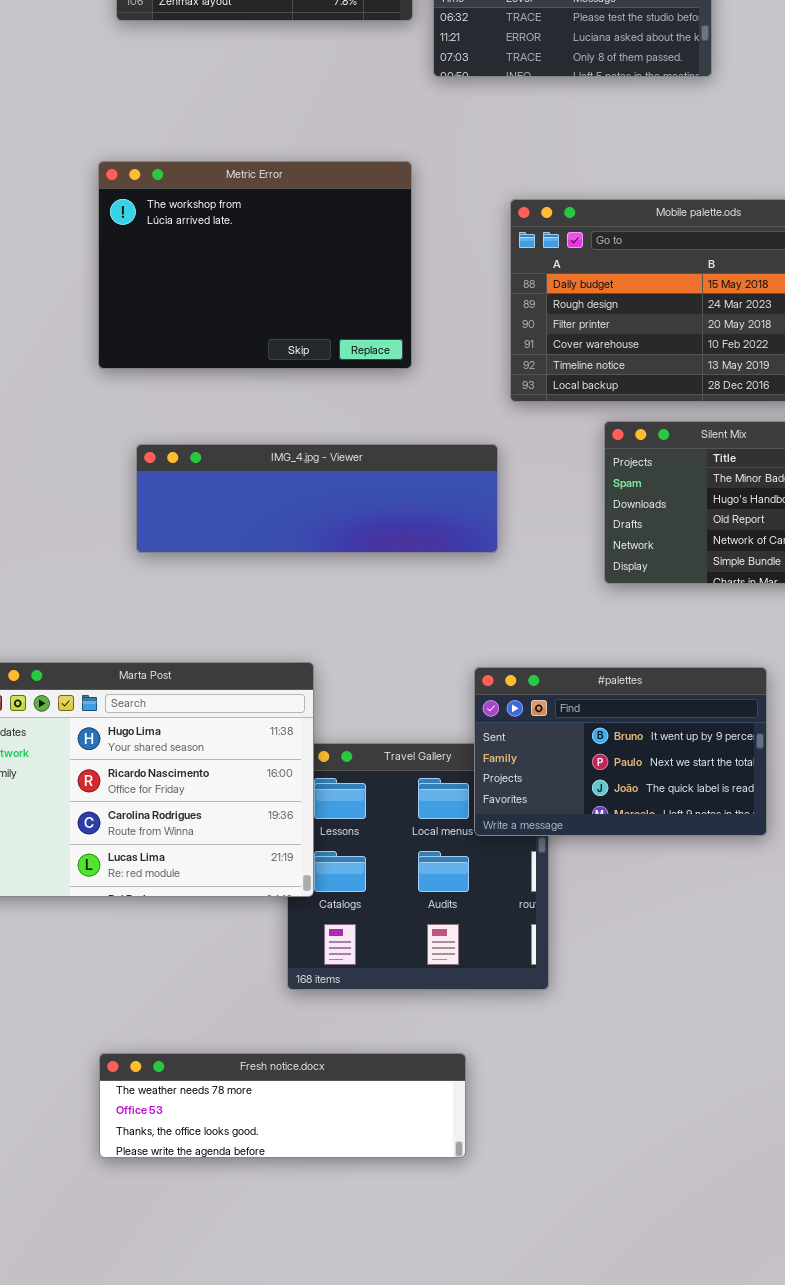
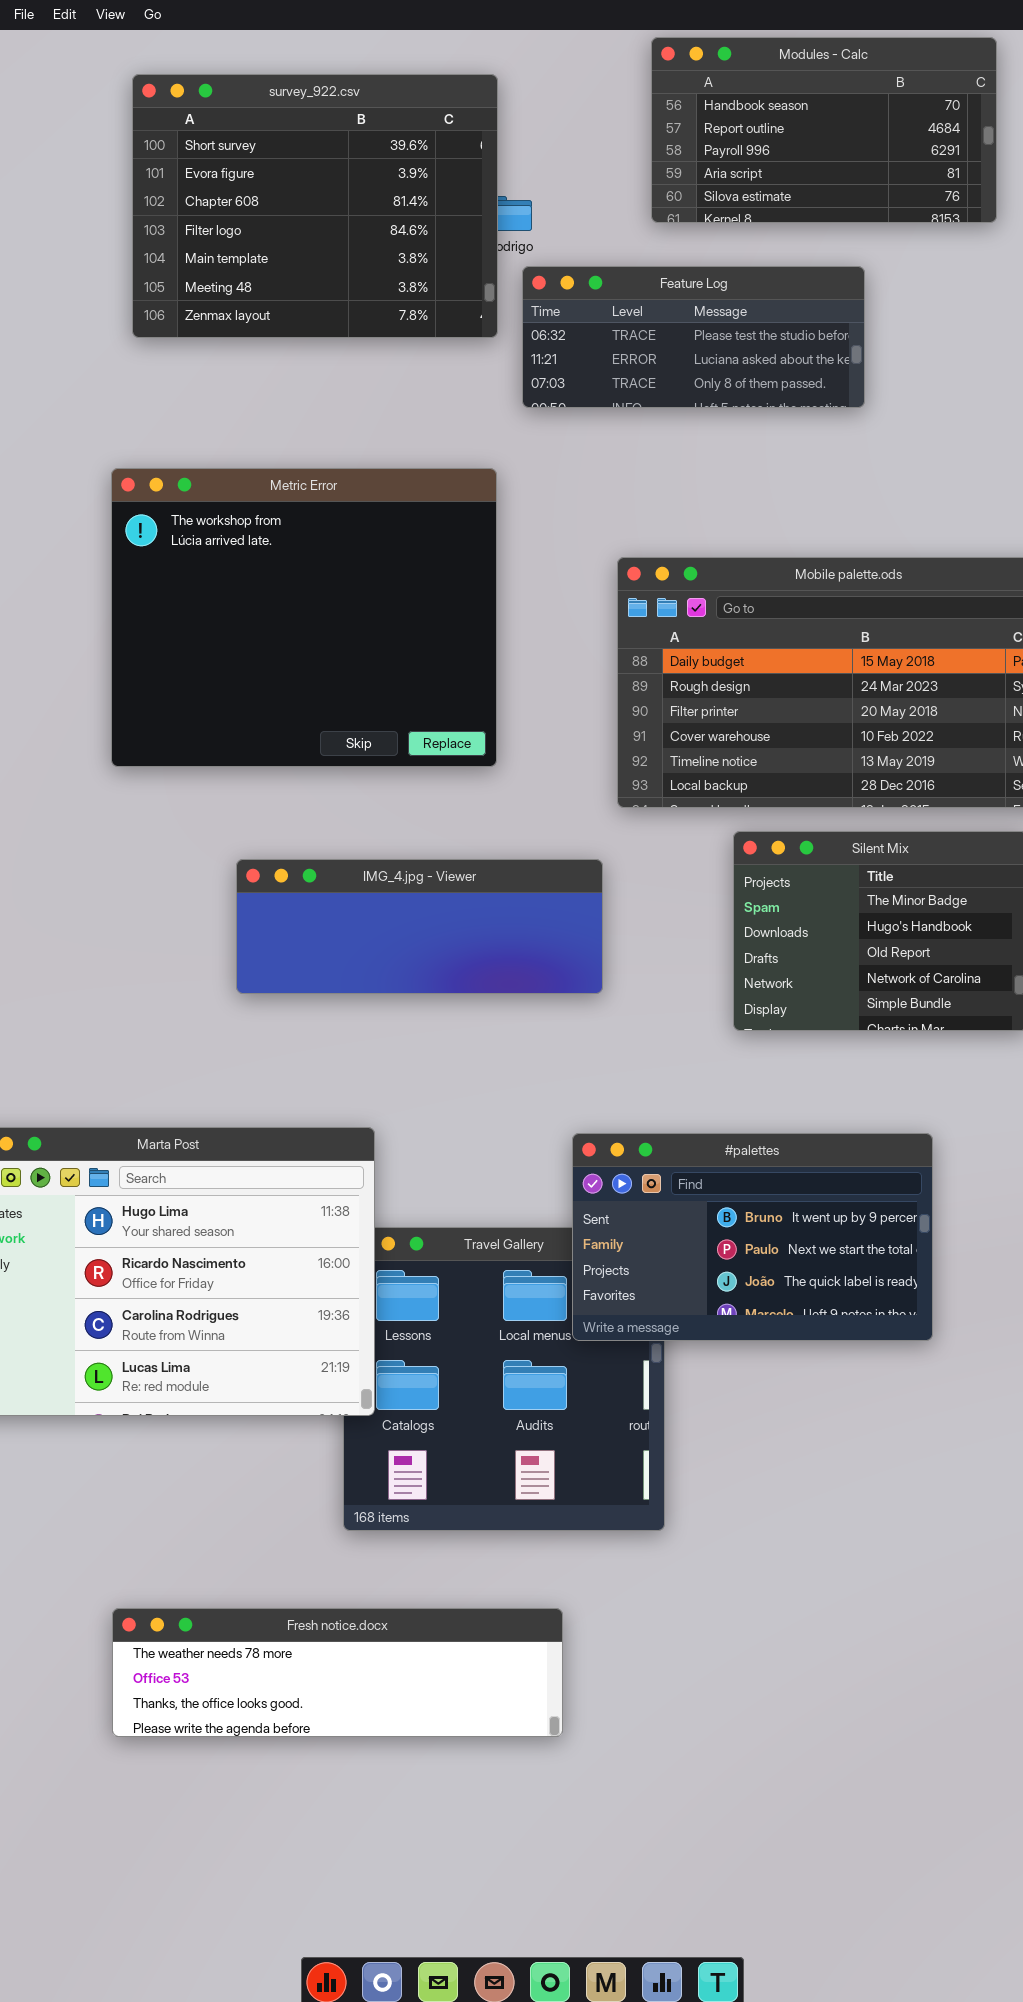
Metric Error: [98,161,412,369] -> [111,468,497,767], resized
IMG_4.jpg - Viewer: [136,444,498,553] -> [236,859,603,994], resized

